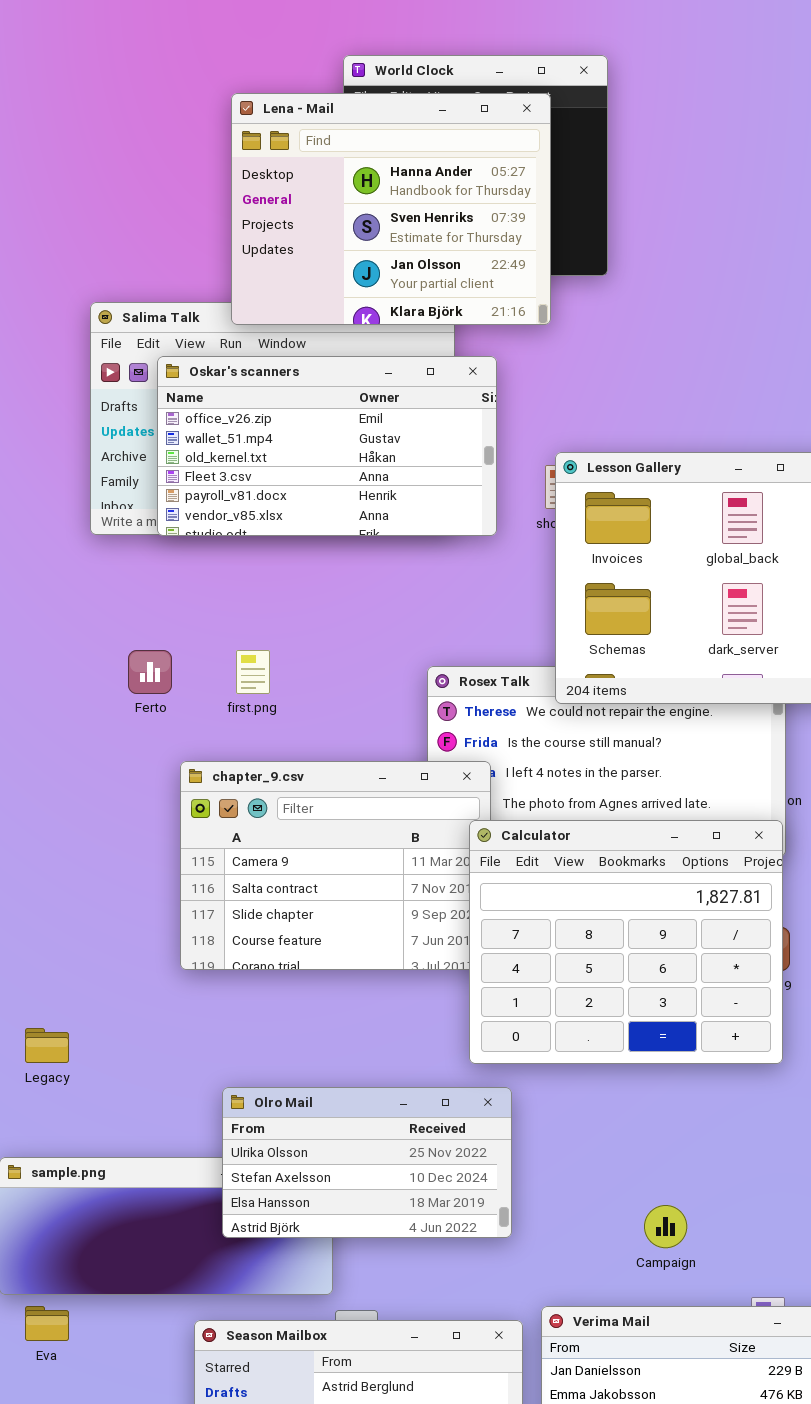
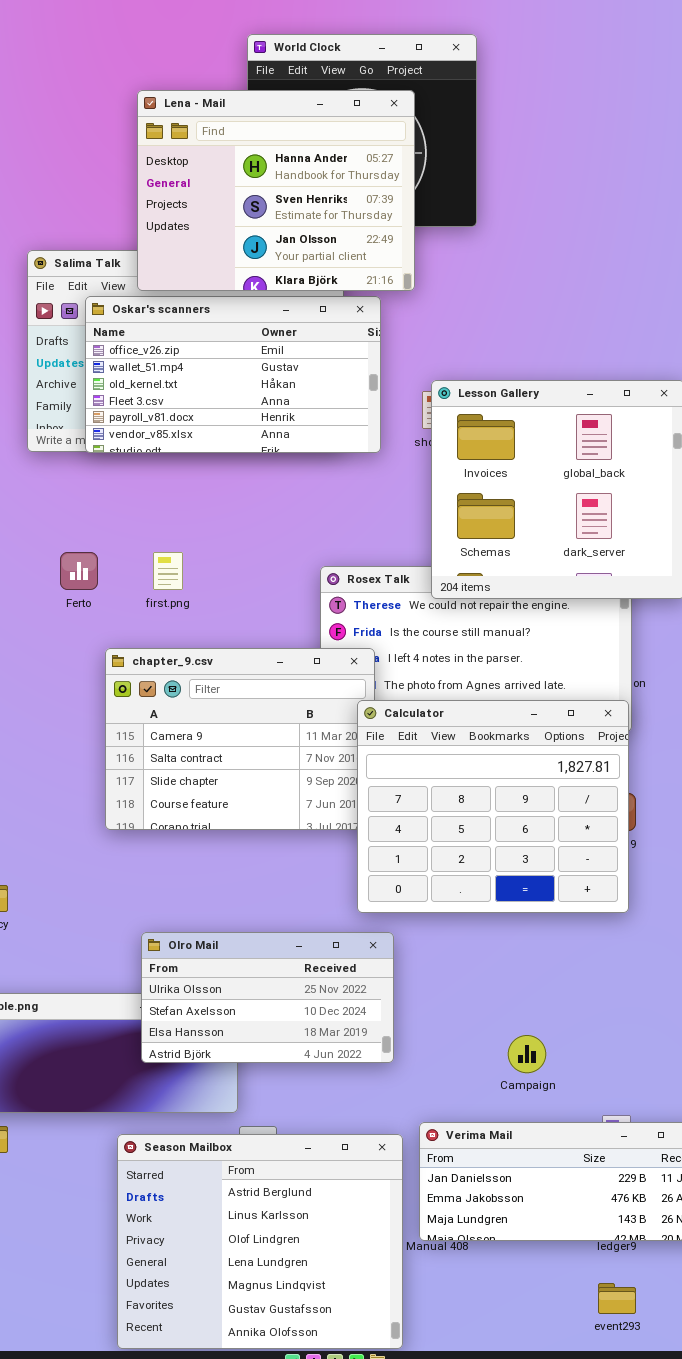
Lena - Mail: [231,93,551,325] -> [137,90,415,291], moved

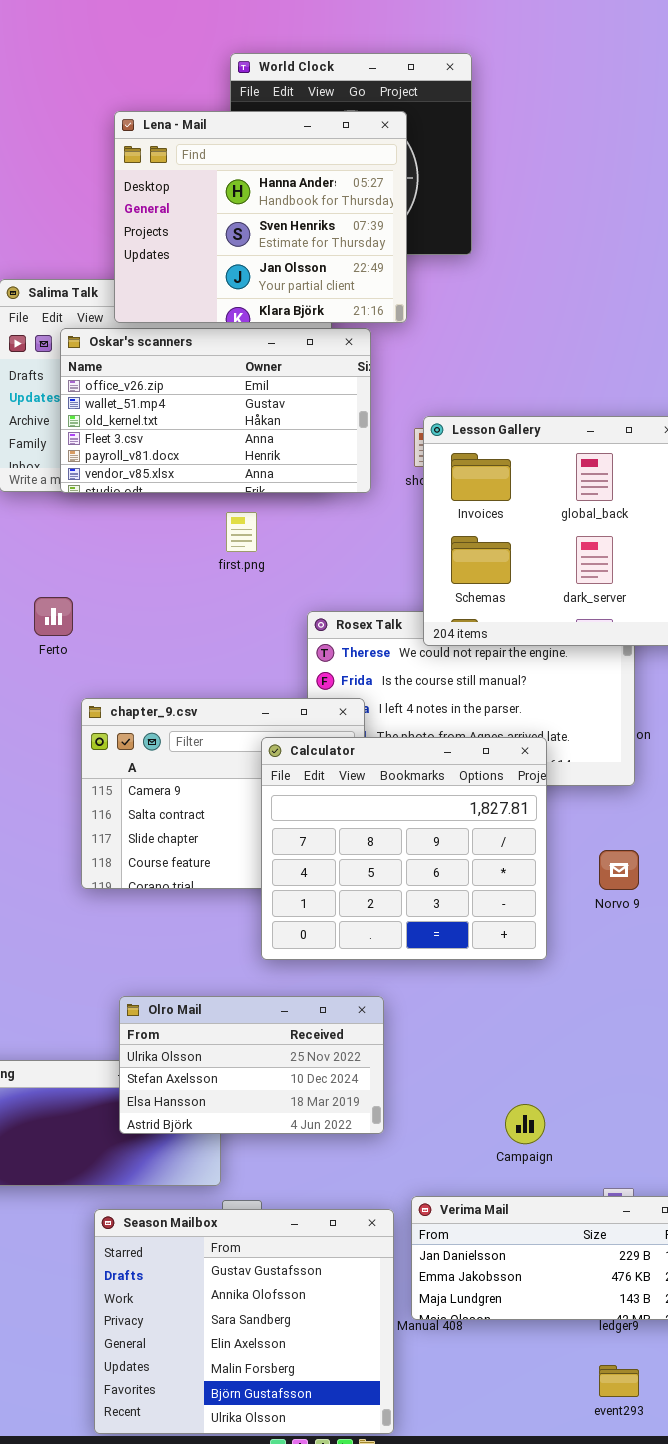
first.png: [153,552,183,590] -> [226,512,257,552], moved
Calculator: [357,700,629,913] -> [261,737,547,960], moved
Season Mailbox: [117,1134,403,1349] -> [94,1209,394,1434], scrolled down 5 rows

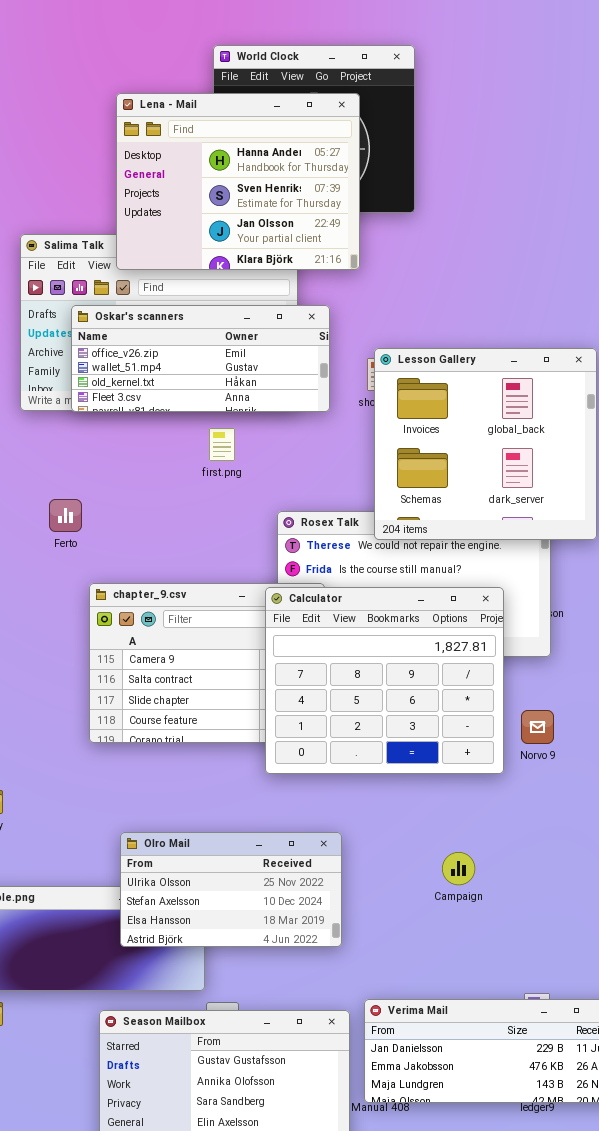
Oskar's scanners: [60,328,371,493] -> [71,305,330,412], resized
Calculator: [261,737,547,960] -> [265,587,504,774], moved
Campaign: [505,1104,545,1144] -> [442,852,475,885], moved

